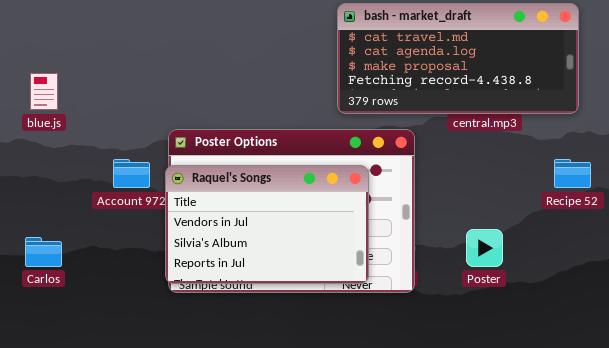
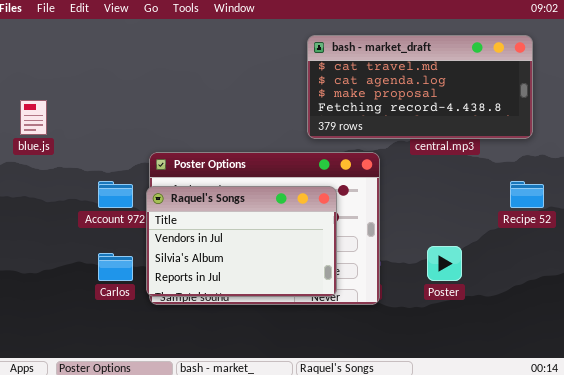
Carlos: [25,237,62,267] -> [98,253,133,281], moved

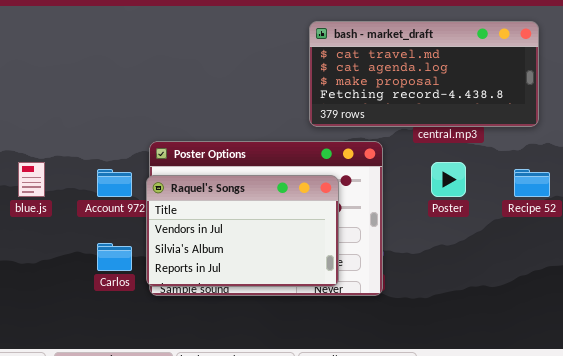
blue.js: [20,100,47,135] -> [18,162,45,197], moved
Poster: [427,246,462,281] -> [431,162,466,197], moved

